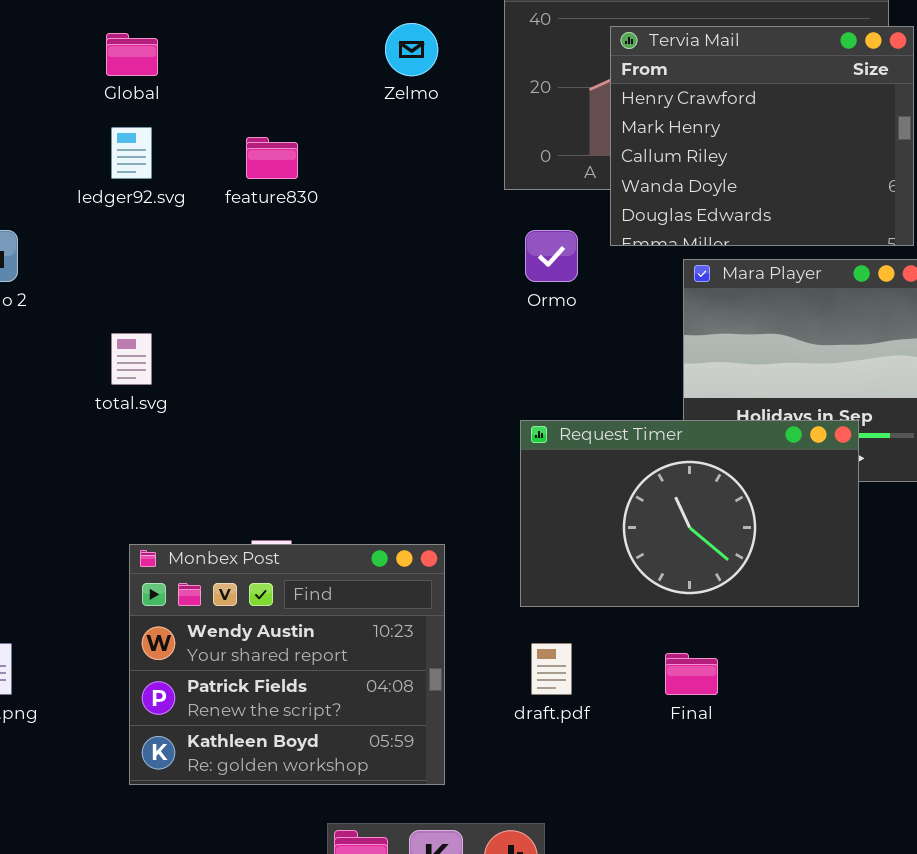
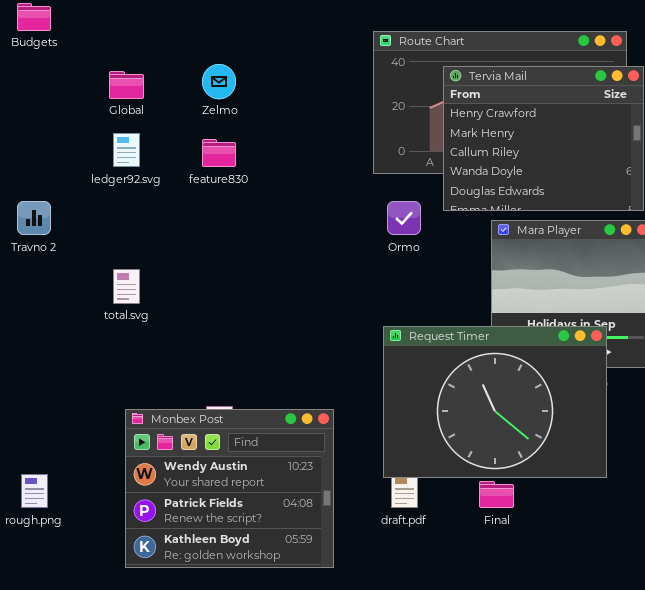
Zelmo: [385,23,438,76] -> [202,64,236,99], moved
Request Timer: [520,420,859,607] -> [383,326,607,478], resized

